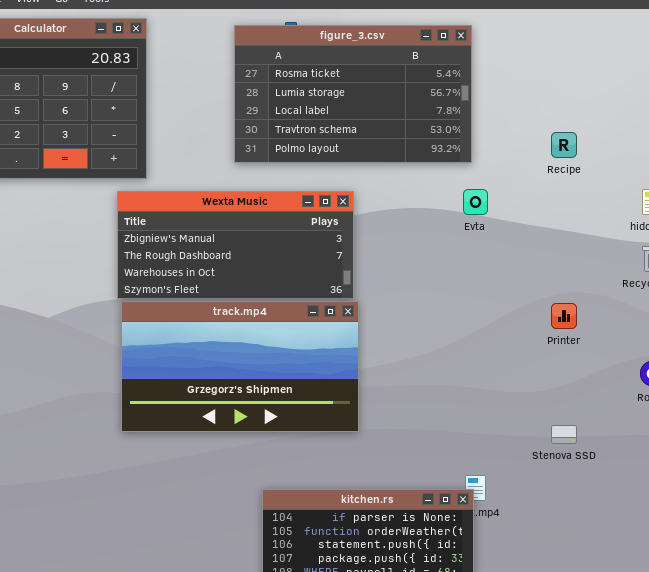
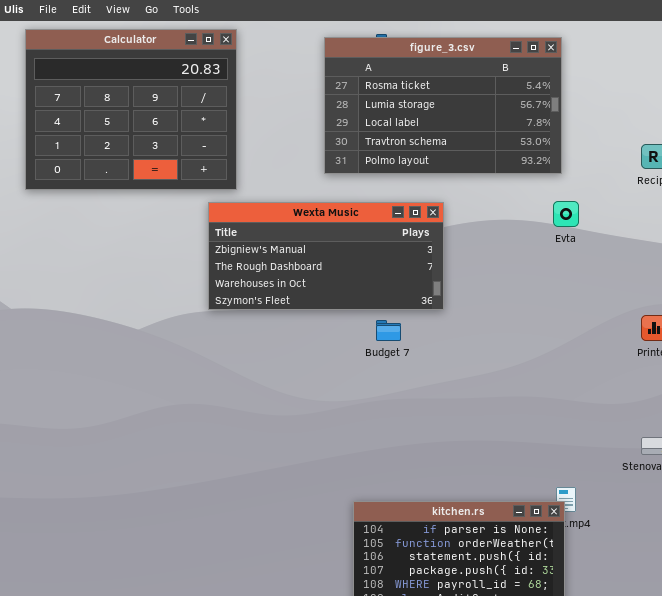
track.mp4: [121,301,359,432] -> none, closed

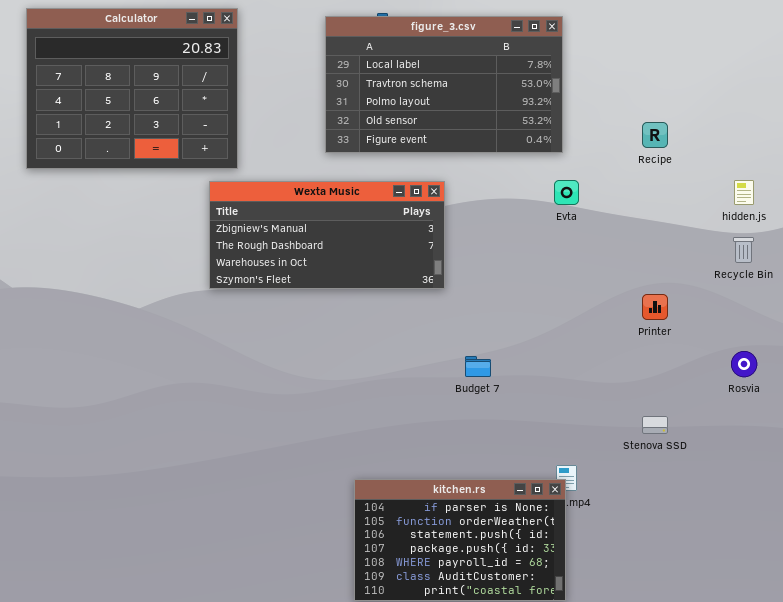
figure_3.csv: [324,37,562,174] -> [325,16,563,153], scrolled down 2 rows
Budget 7: [376,320,401,341] -> [465,356,491,377], moved

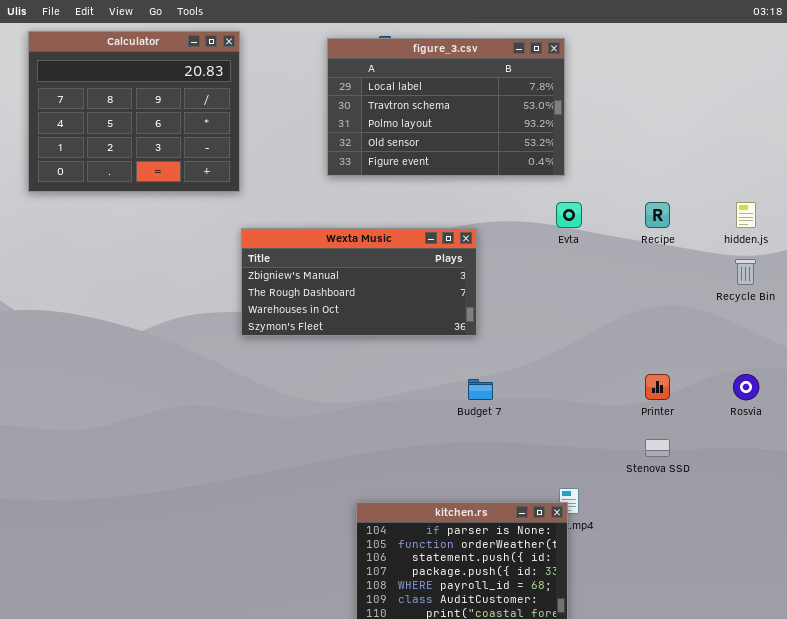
Recipe: [642,122,668,148] -> [645,202,670,228], moved
Wexta Music: [209,181,445,289] -> [241,228,477,336], moved
Printer: [642,294,668,320] -> [645,374,670,400], moved

